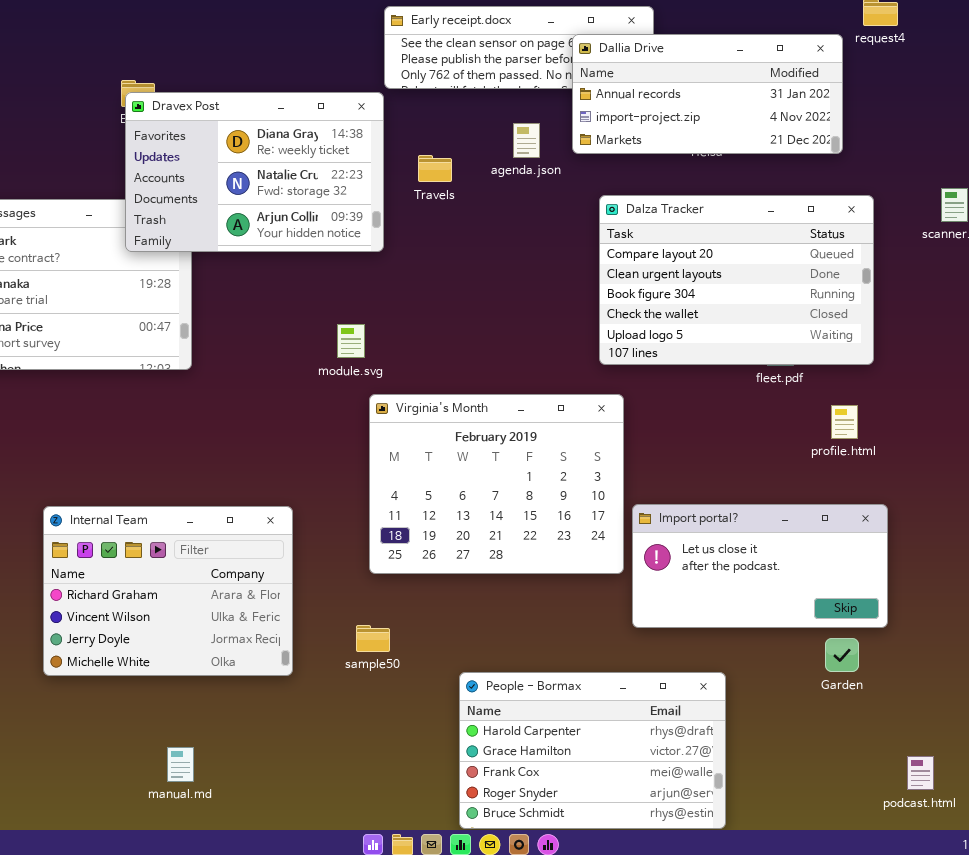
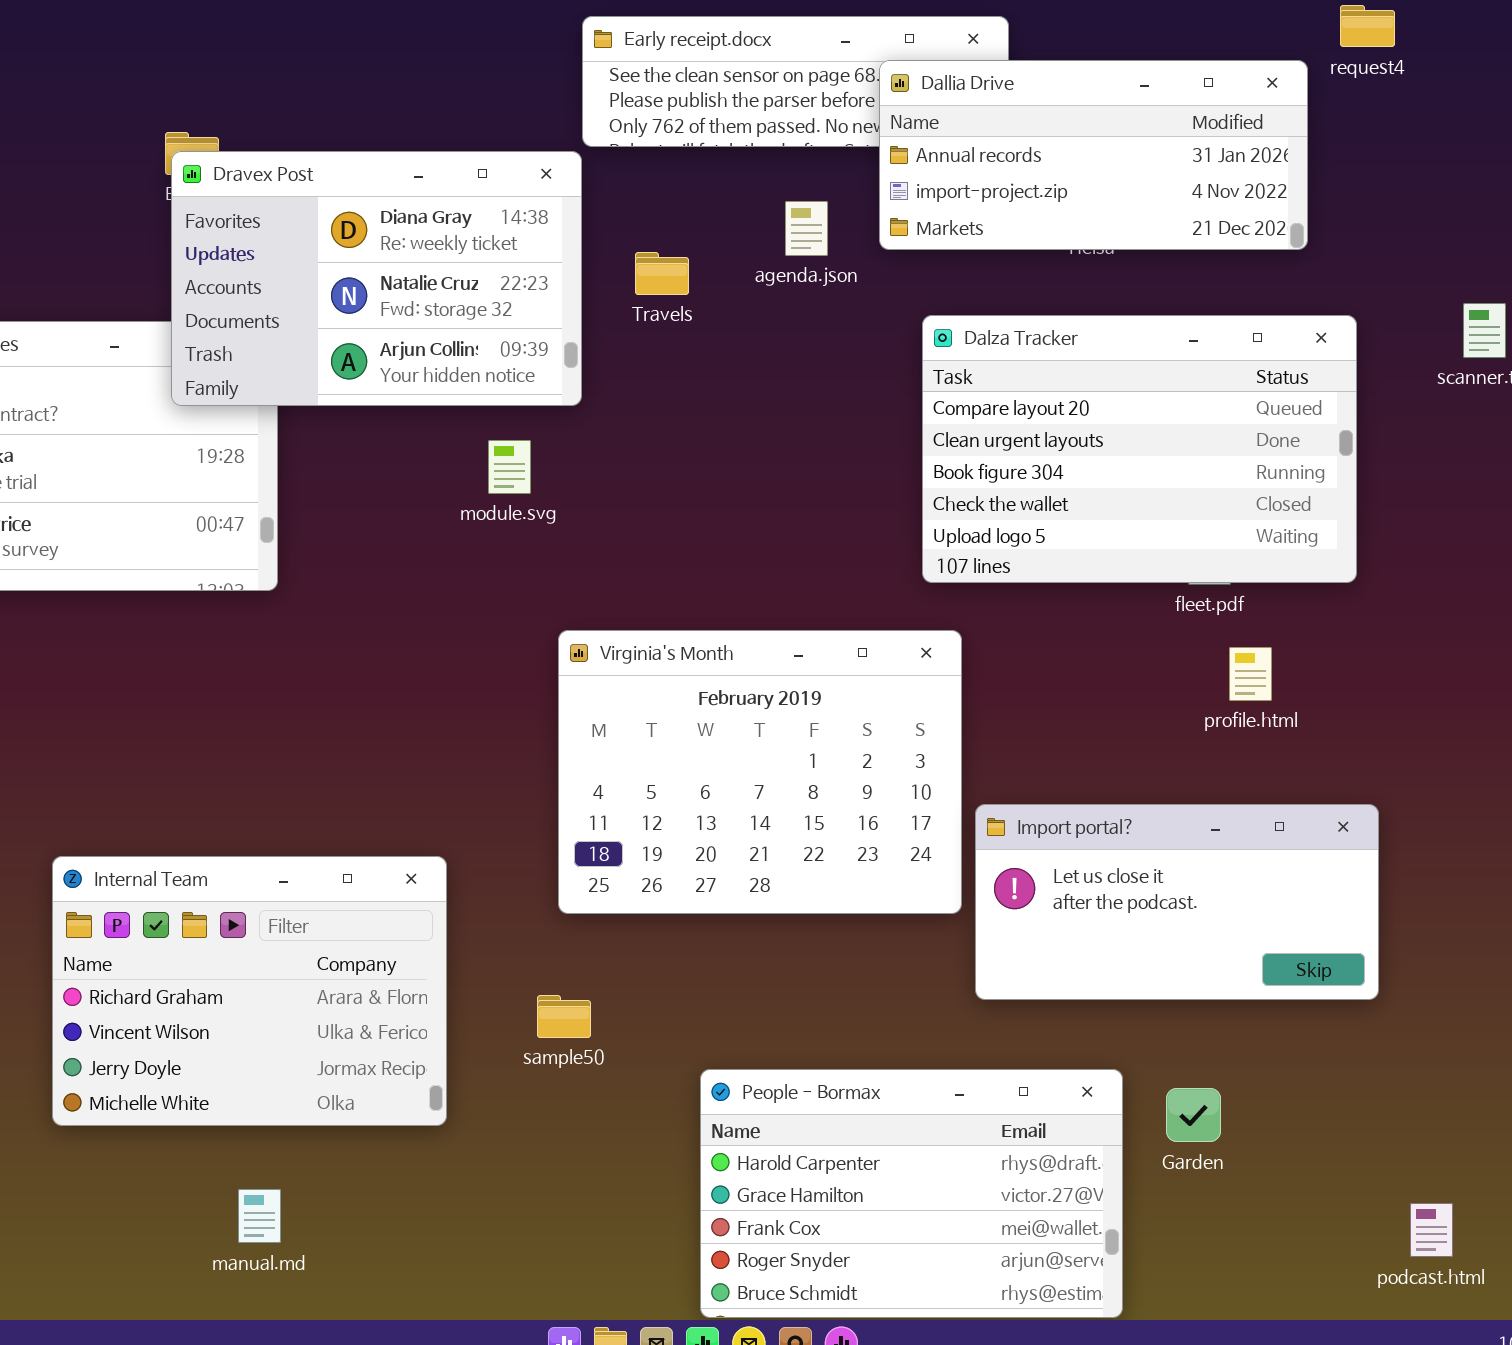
module.svg: [337,324,365,358] -> [488,440,531,494], moved
profile.html: [831,405,858,439] -> [1229,647,1272,701], moved
Internal Team: [43,506,293,676] -> [52,856,447,1126], moved
Garden: [825,638,859,672] -> [1166,1088,1221,1142], moved

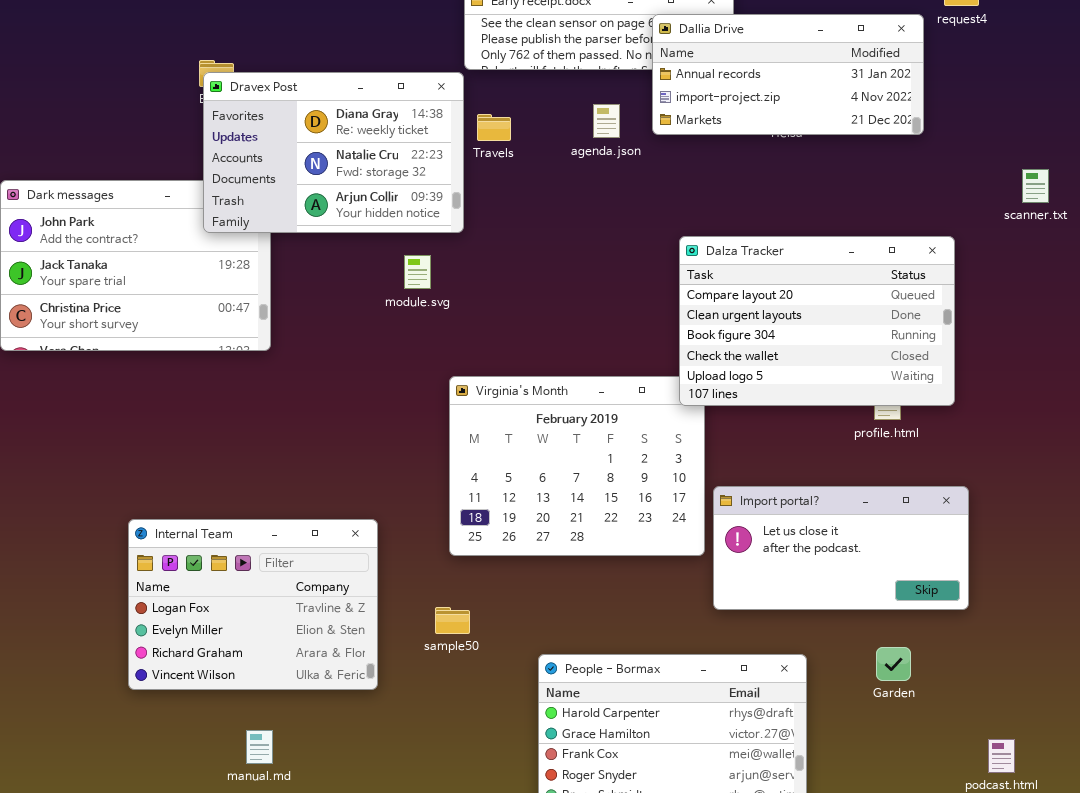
Travels: [635,252,689,295] -> [477,114,511,141], moved
Dalza Tracker: [922,315,1357,583] -> [679,236,955,406], moved
Internal Team: [52,856,447,1126] -> [128,519,378,690], scrolled up 2 rows
Garden: [1166,1088,1221,1142] -> [876,647,911,681], moved

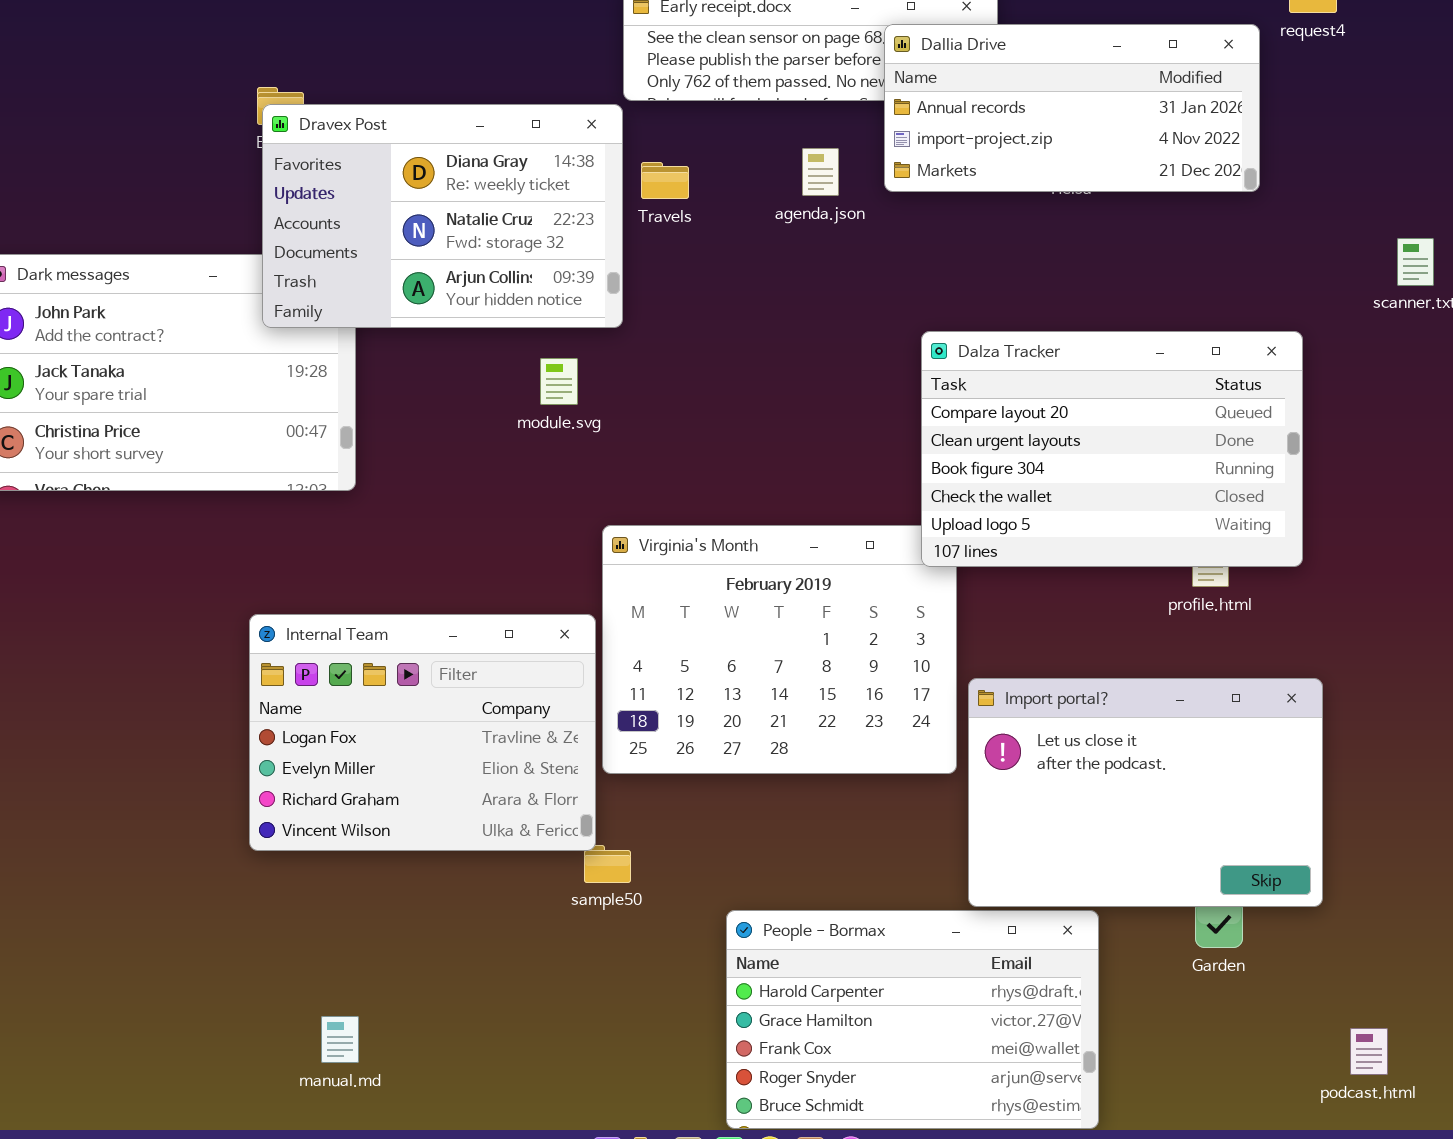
Import portal?: [713,486,969,610] -> [968,678,1323,907], resized
Internal Team: [128,519,378,690] -> [249,614,596,851], moved

